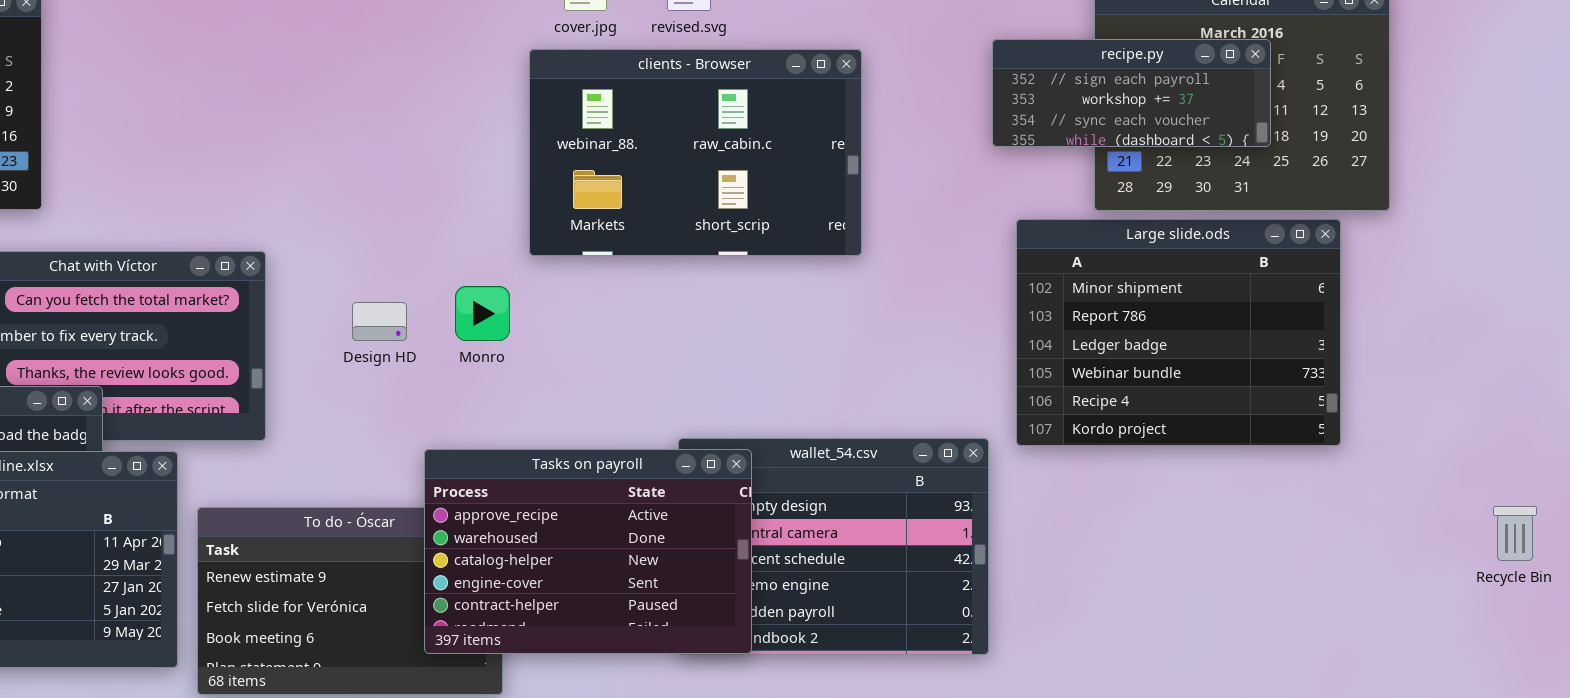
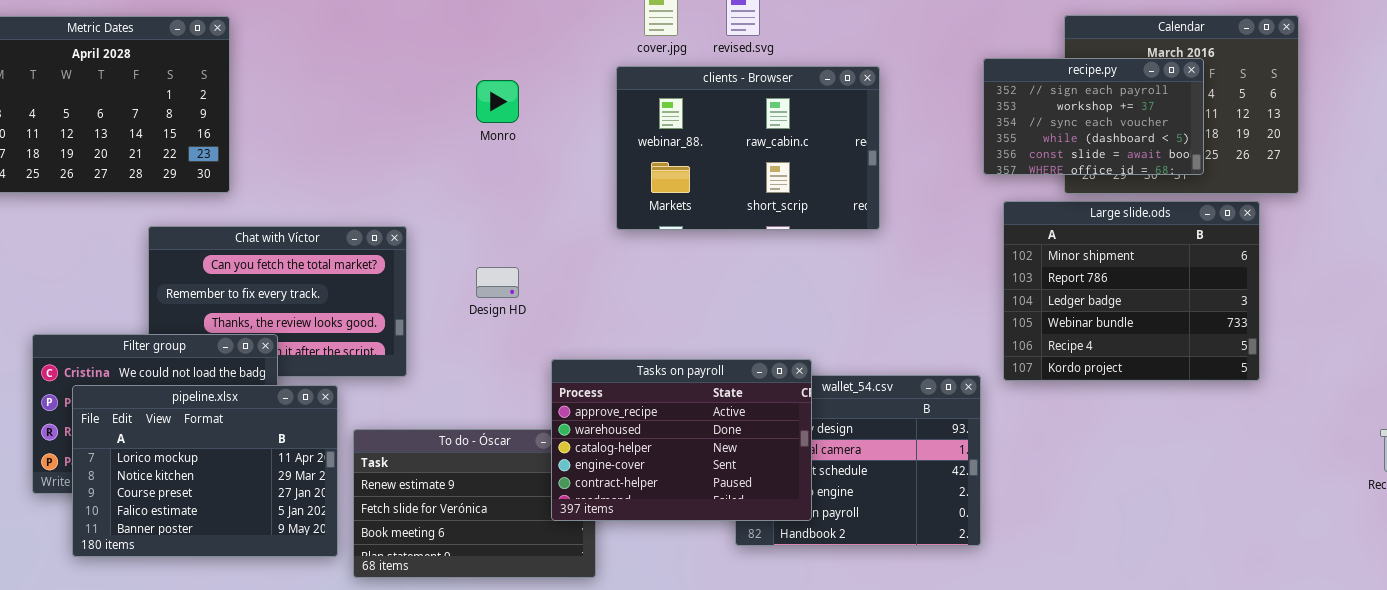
recipe.py: [992,39,1271,147] -> [983,58,1204,175], resized
Monro: [455,286,510,341] -> [476,80,519,123], moved
Tasks on payroll: [424,449,752,654] -> [551,359,812,521], moved

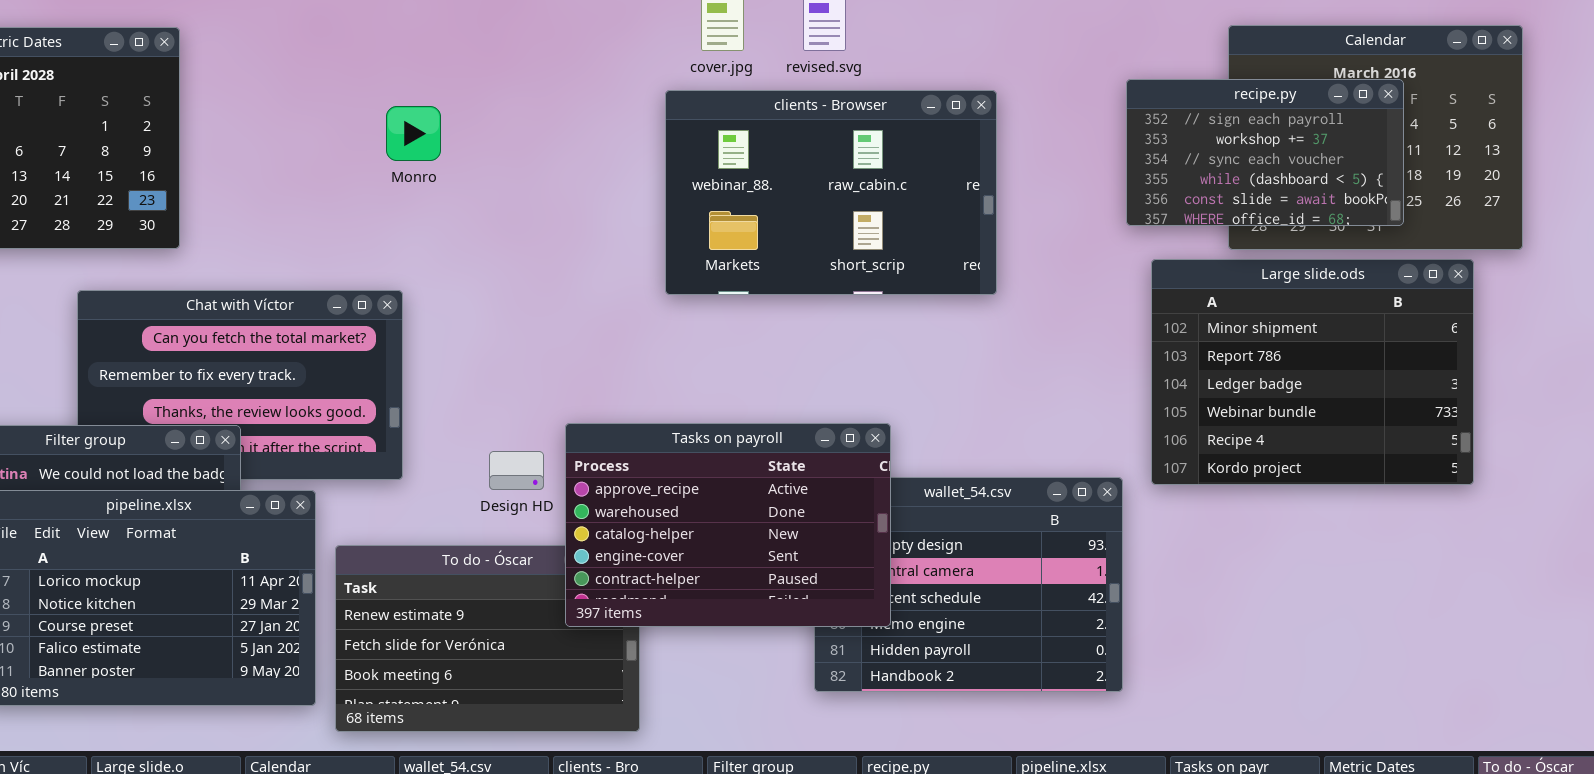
Monro: [476,80,519,123] -> [386,106,441,161], moved
Design HD: [476,267,519,298] -> [489,451,544,490], moved
Tasks on payroll: [551,359,812,521] -> [565,423,891,627], moved

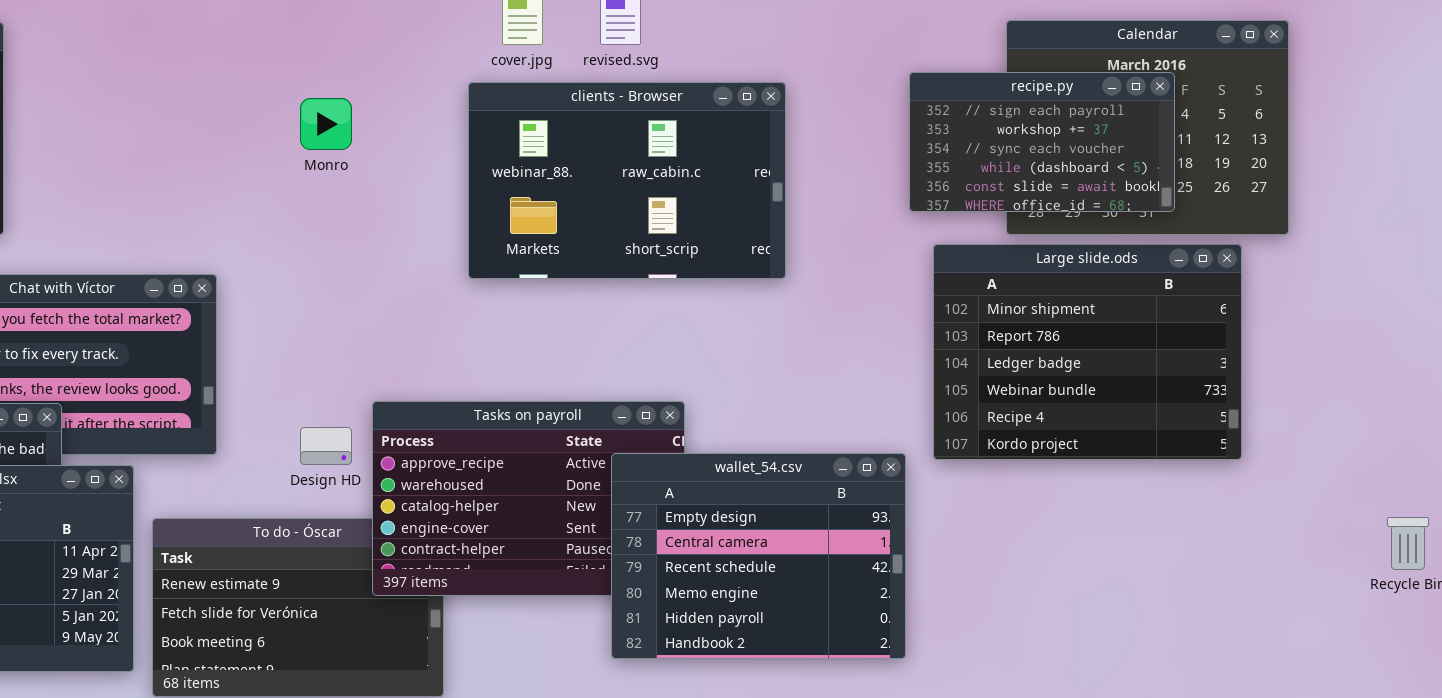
Monro: [386,106,441,161] -> [300,98,352,150], moved
wallet_54.csv: [814,477,1123,692] -> [611,453,906,659], raised

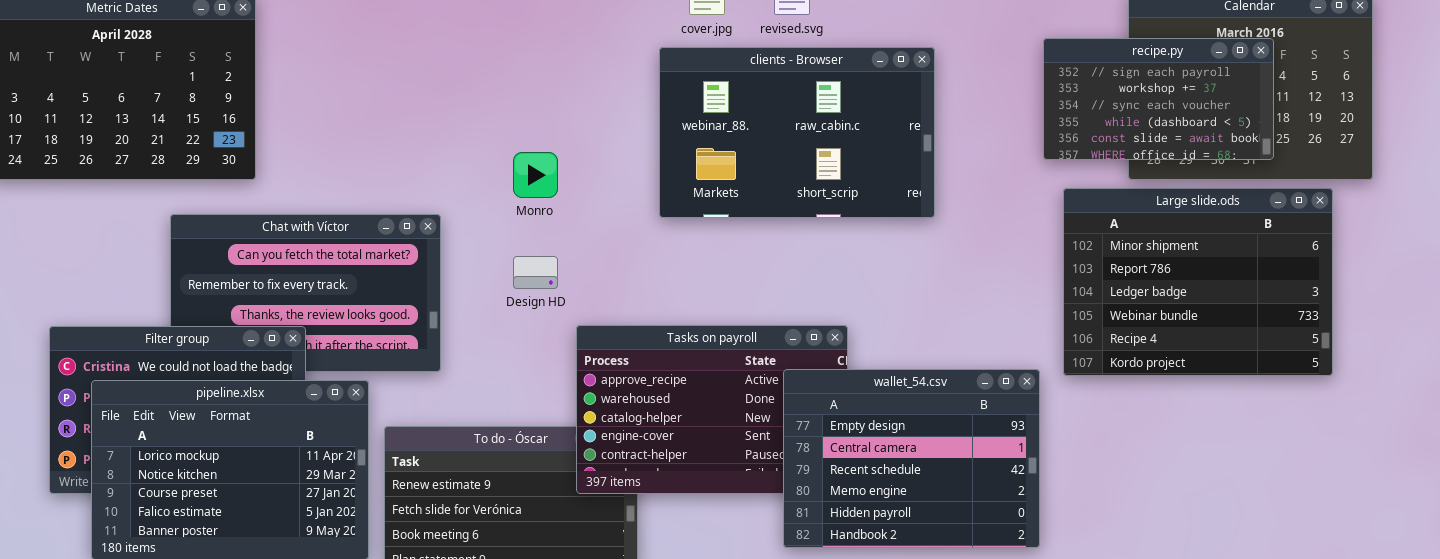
Monro: [300,98,352,150] -> [513,152,558,198], moved
Design HD: [300,427,352,465] -> [513,256,558,289], moved

